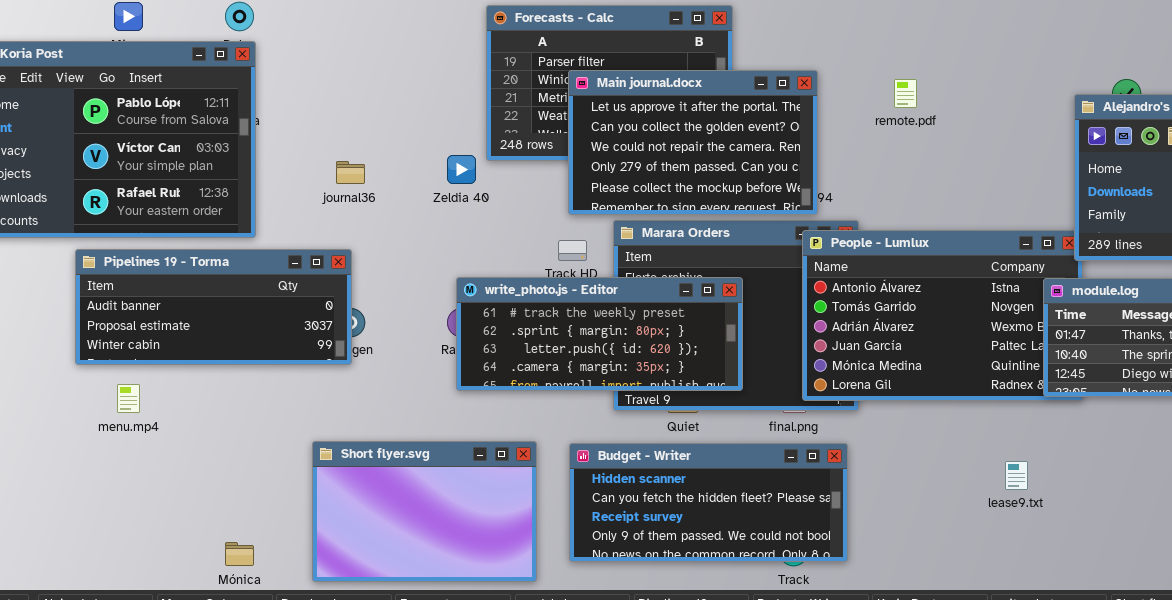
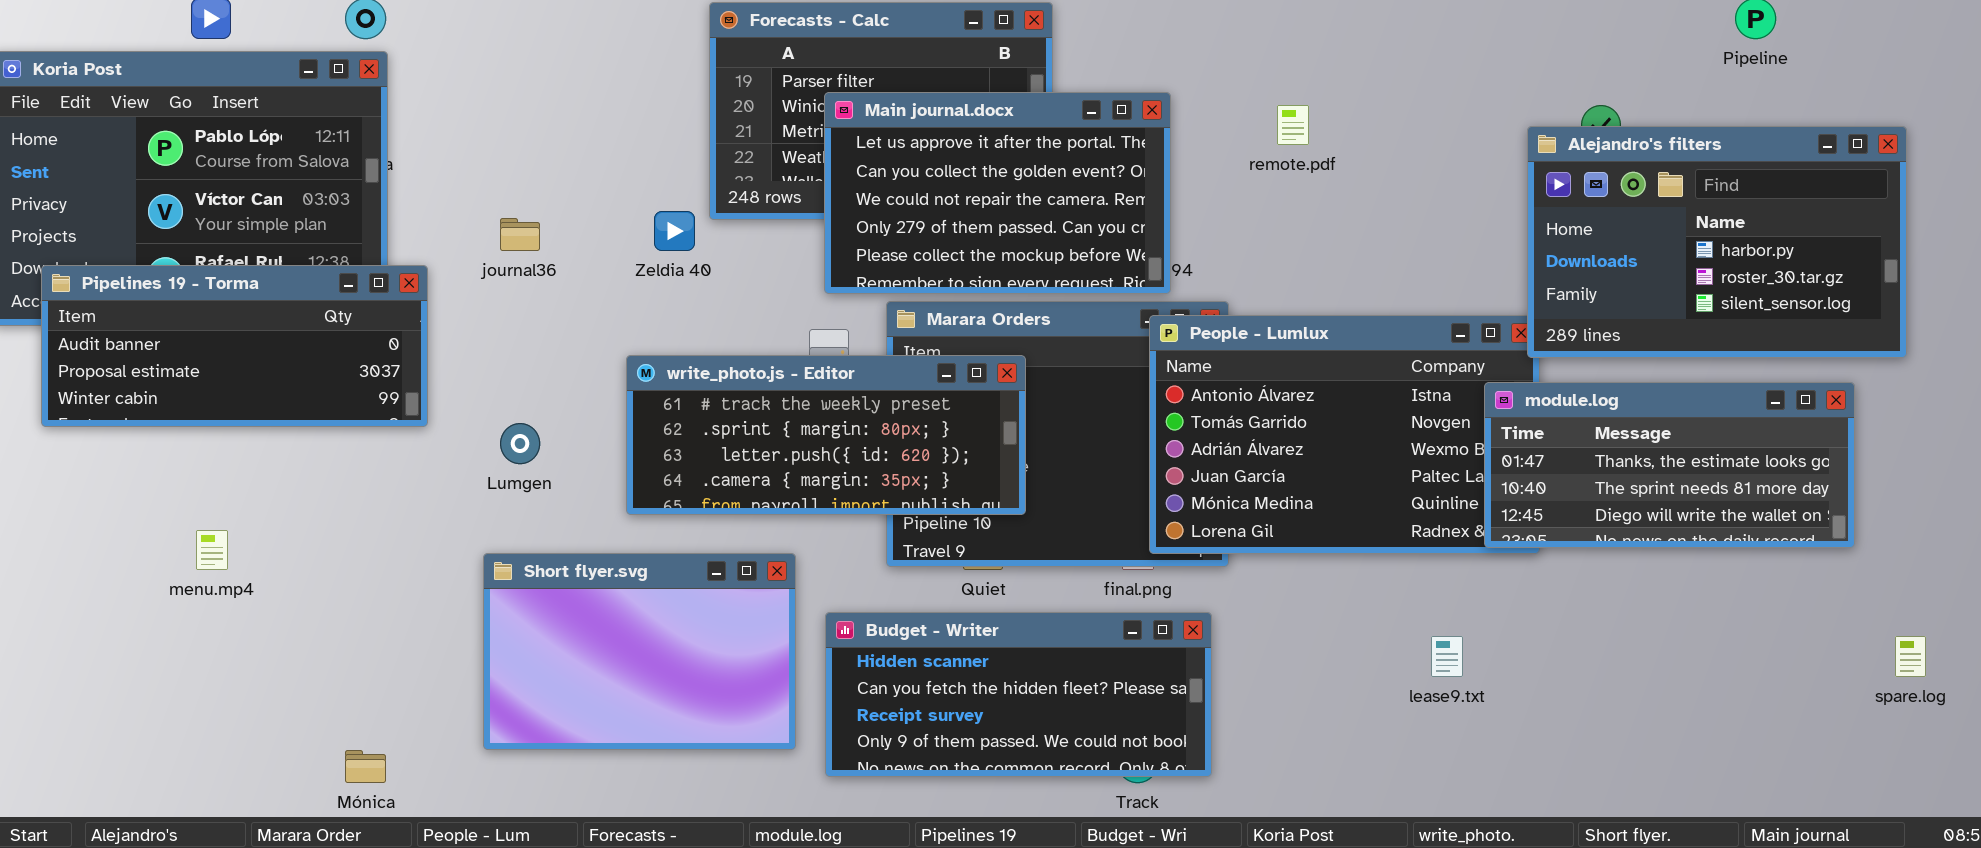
Pipelines 19 - Torma: [75,249,352,365] -> [41,265,428,427], moved
write_photo.js - Editor: [456,277,743,391] -> [626,355,1026,515], moved
Short flyer.svg: [312,441,537,582] -> [483,553,796,750], moved

